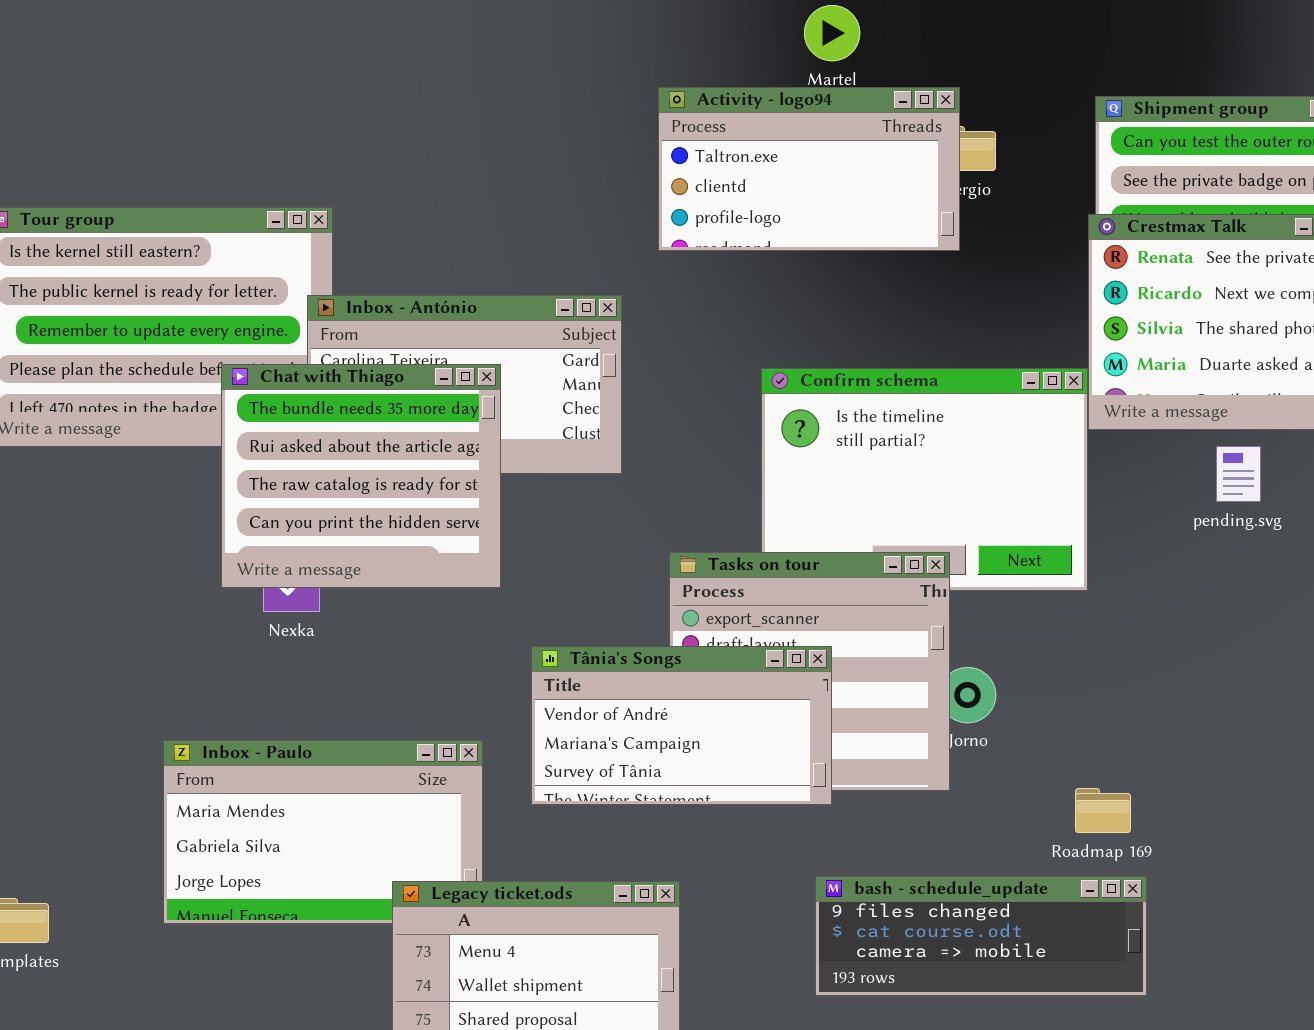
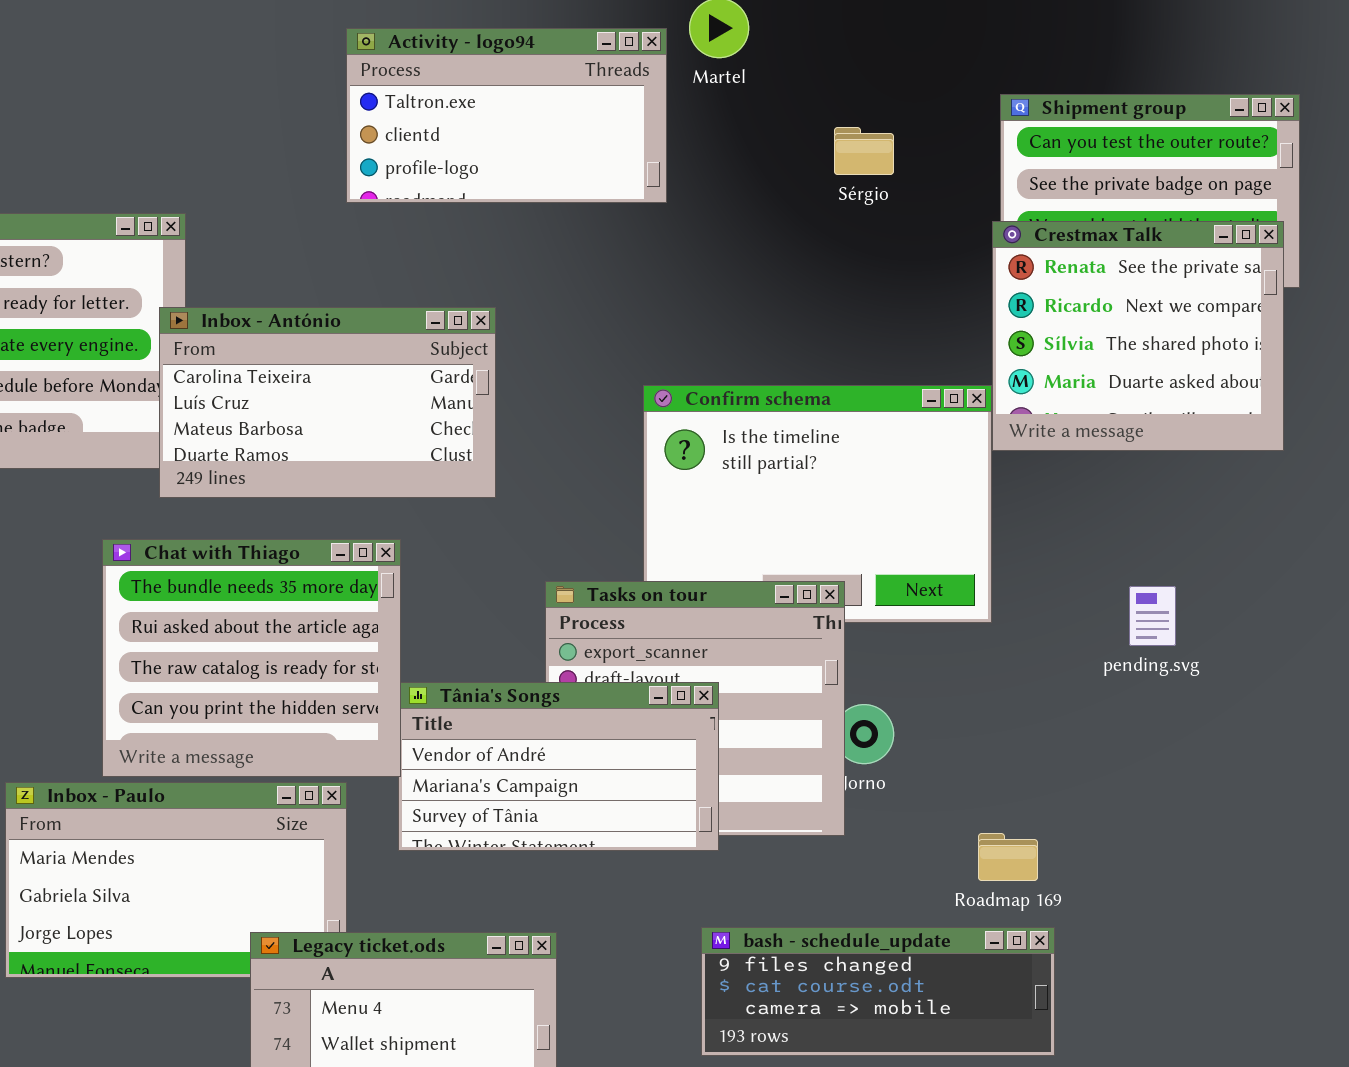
Activity - logo94: [658,87,960,251] -> [346,28,667,203], moved
Chat with Thiago: [221,364,501,588] -> [102,539,401,777], moved
pending.svg: [1216,446,1261,502] -> [1129,586,1176,646], moved

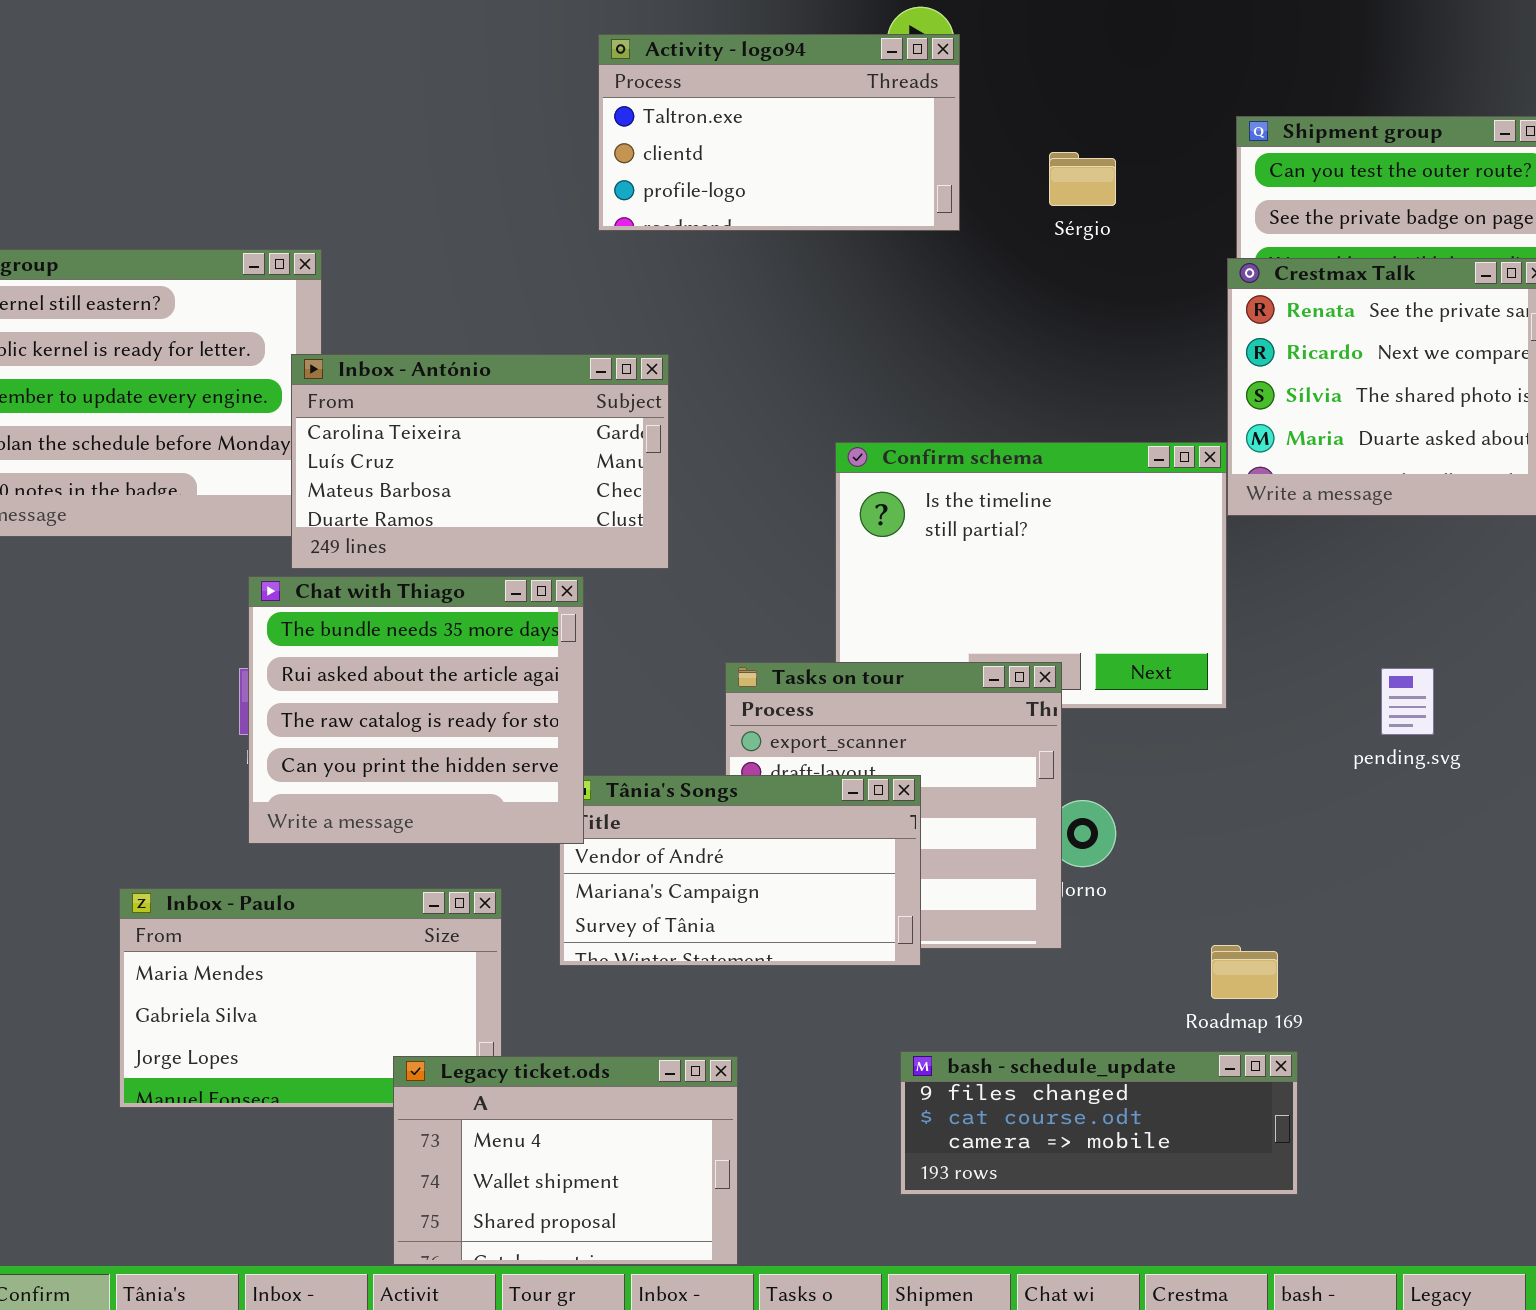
Activity - logo94: [346,28,667,203] -> [598,34,960,231], moved
Chat with Thiago: [102,539,401,777] -> [248,576,584,844], moved

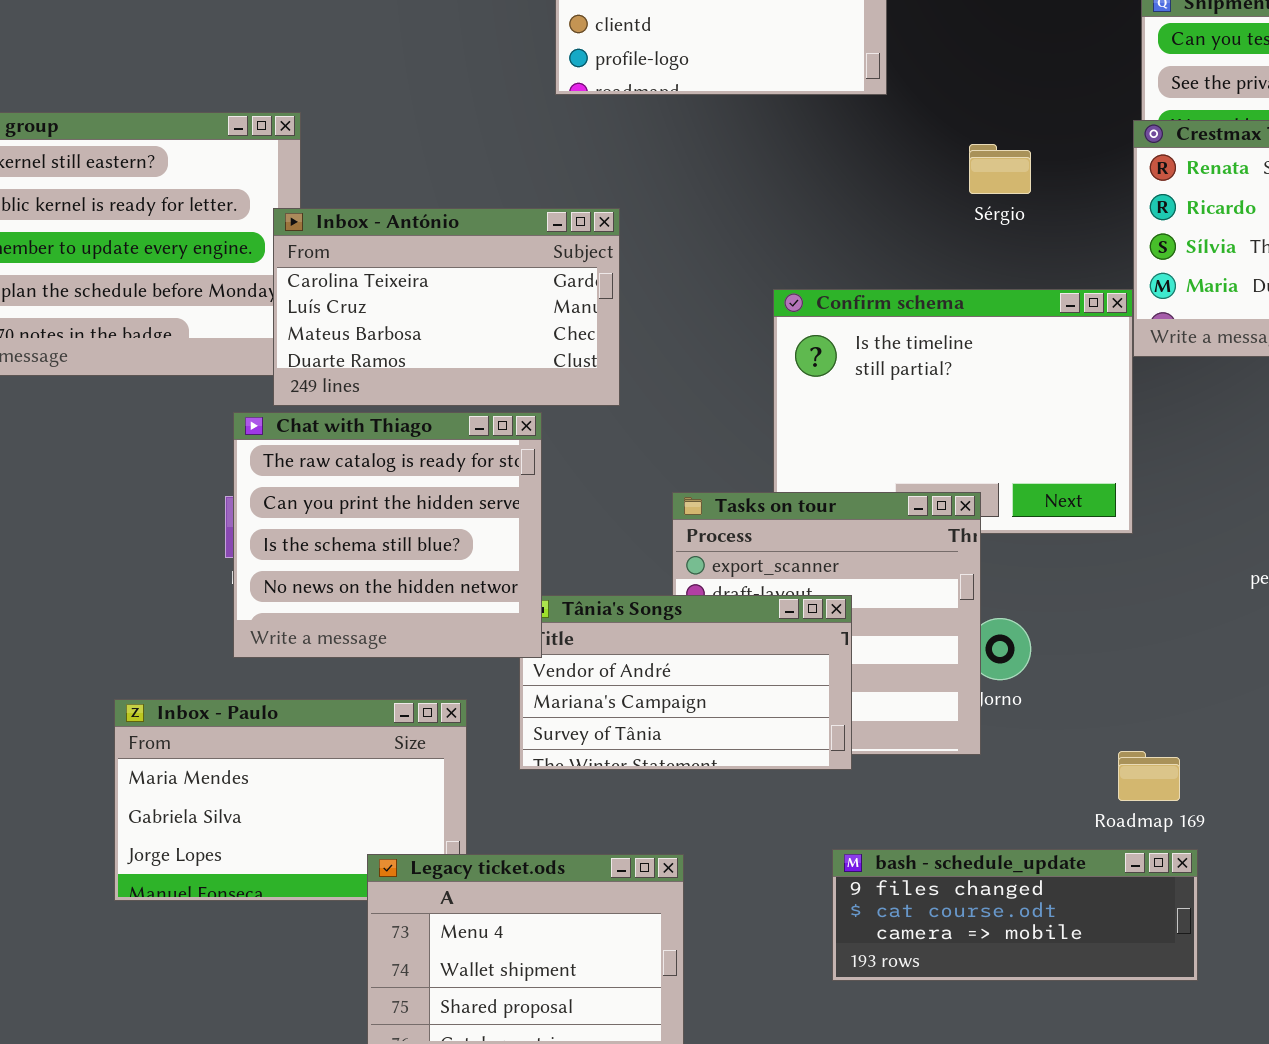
Sérgio: [1049,152,1116,206] -> [969,144,1031,194], moved
Chat with Thiago: [248,576,584,844] -> [233,412,542,658], scrolled down 2 rows

